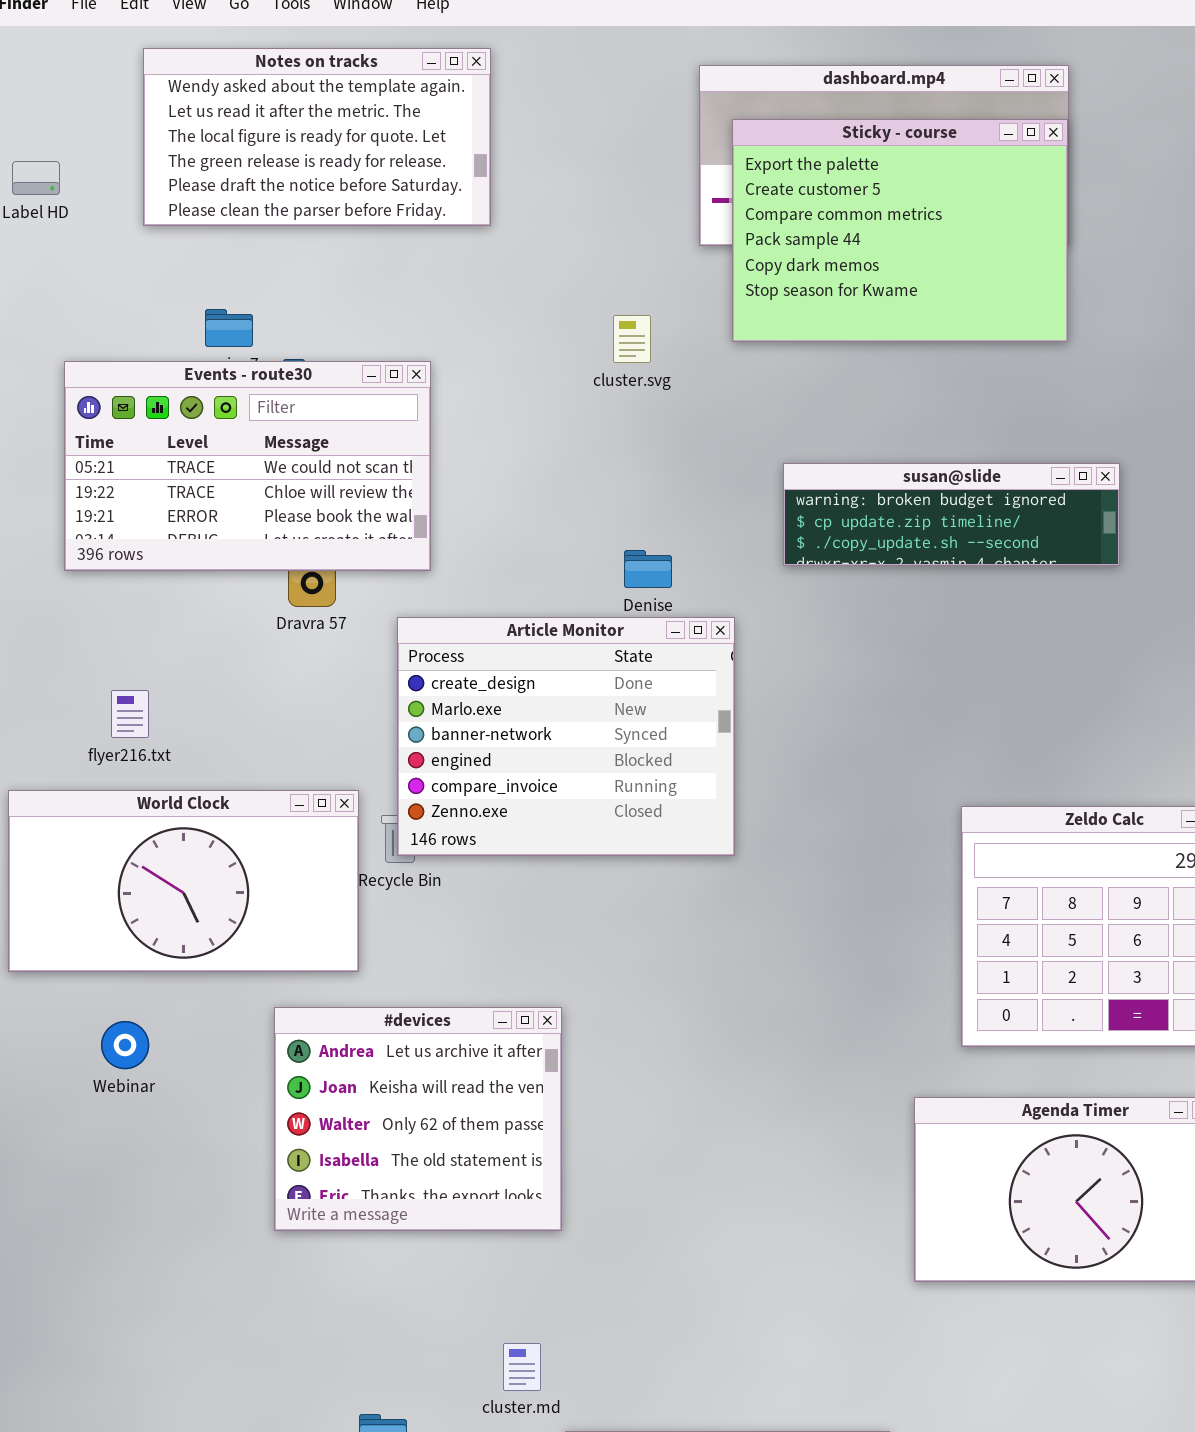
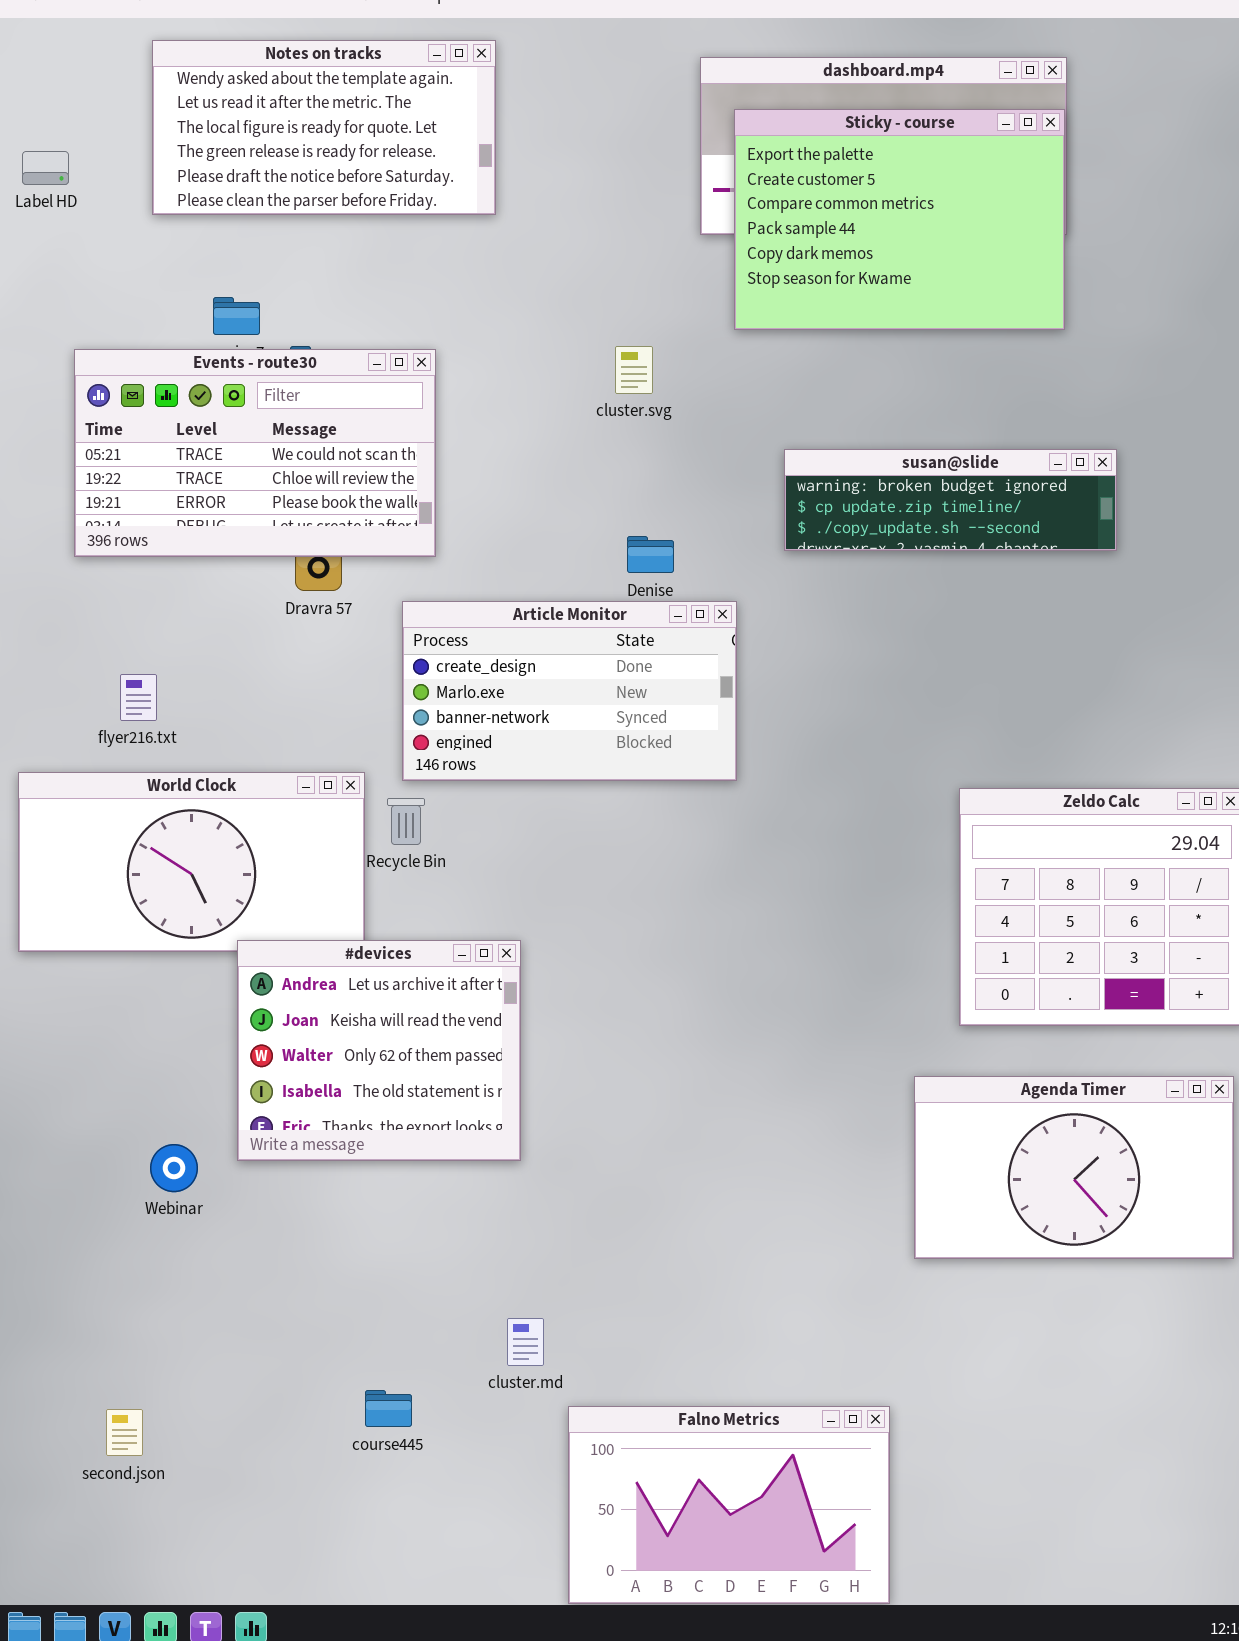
cluster.svg: [613,315,651,363] -> [615,346,653,394], moved
Article Monitor: [397,617,735,856] -> [402,601,737,781], resized
#devices: [274,1007,562,1231] -> [237,940,521,1161], moved
Webinar: [101,1021,149,1069] -> [150,1144,198,1192], moved

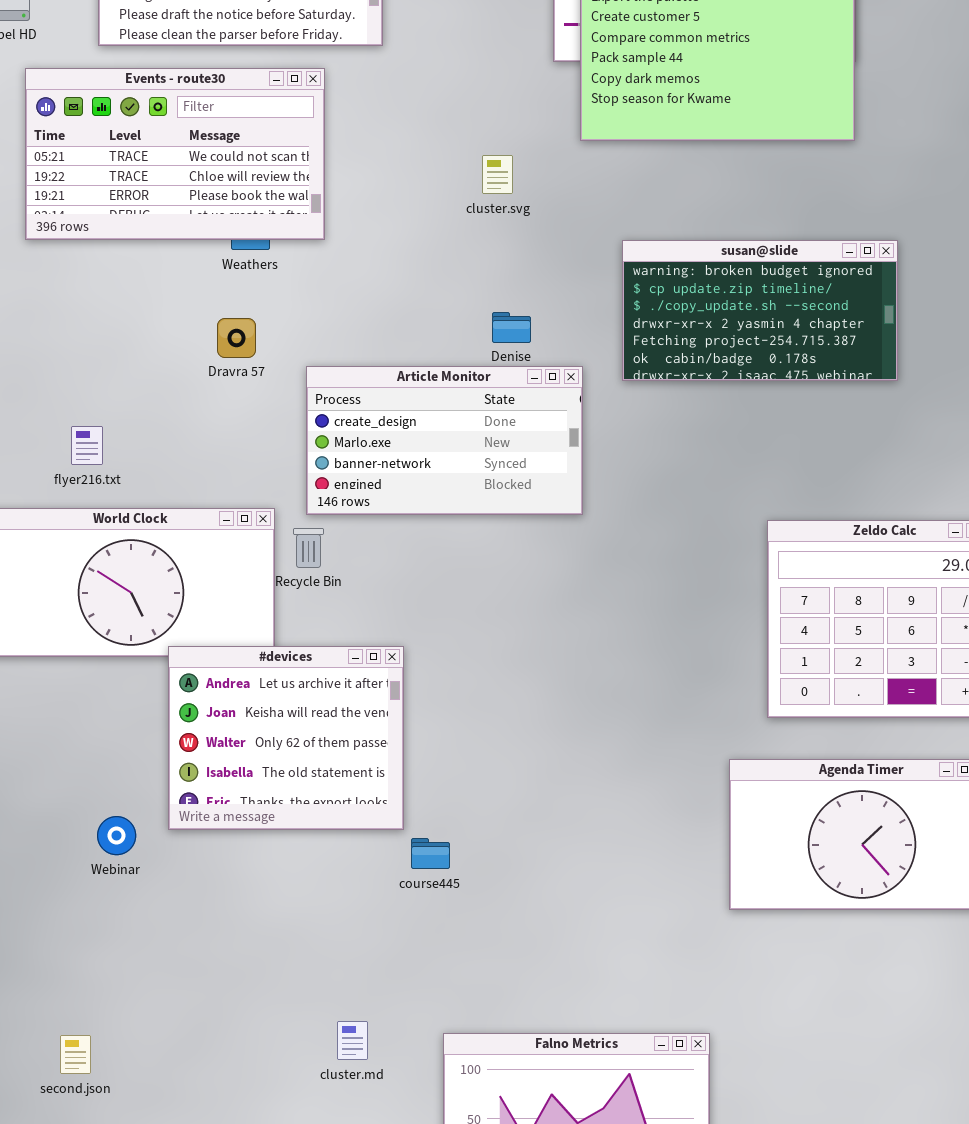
Events - route30: [74,349,436,557] -> [25,68,325,240], moved
susan@slide: [784,449,1117,551] -> [622,240,898,381], resized
cluster.md: [507,1318,544,1366] -> [337,1021,368,1060], moved
course445: [365,1390,412,1427] -> [411,838,450,869], moved

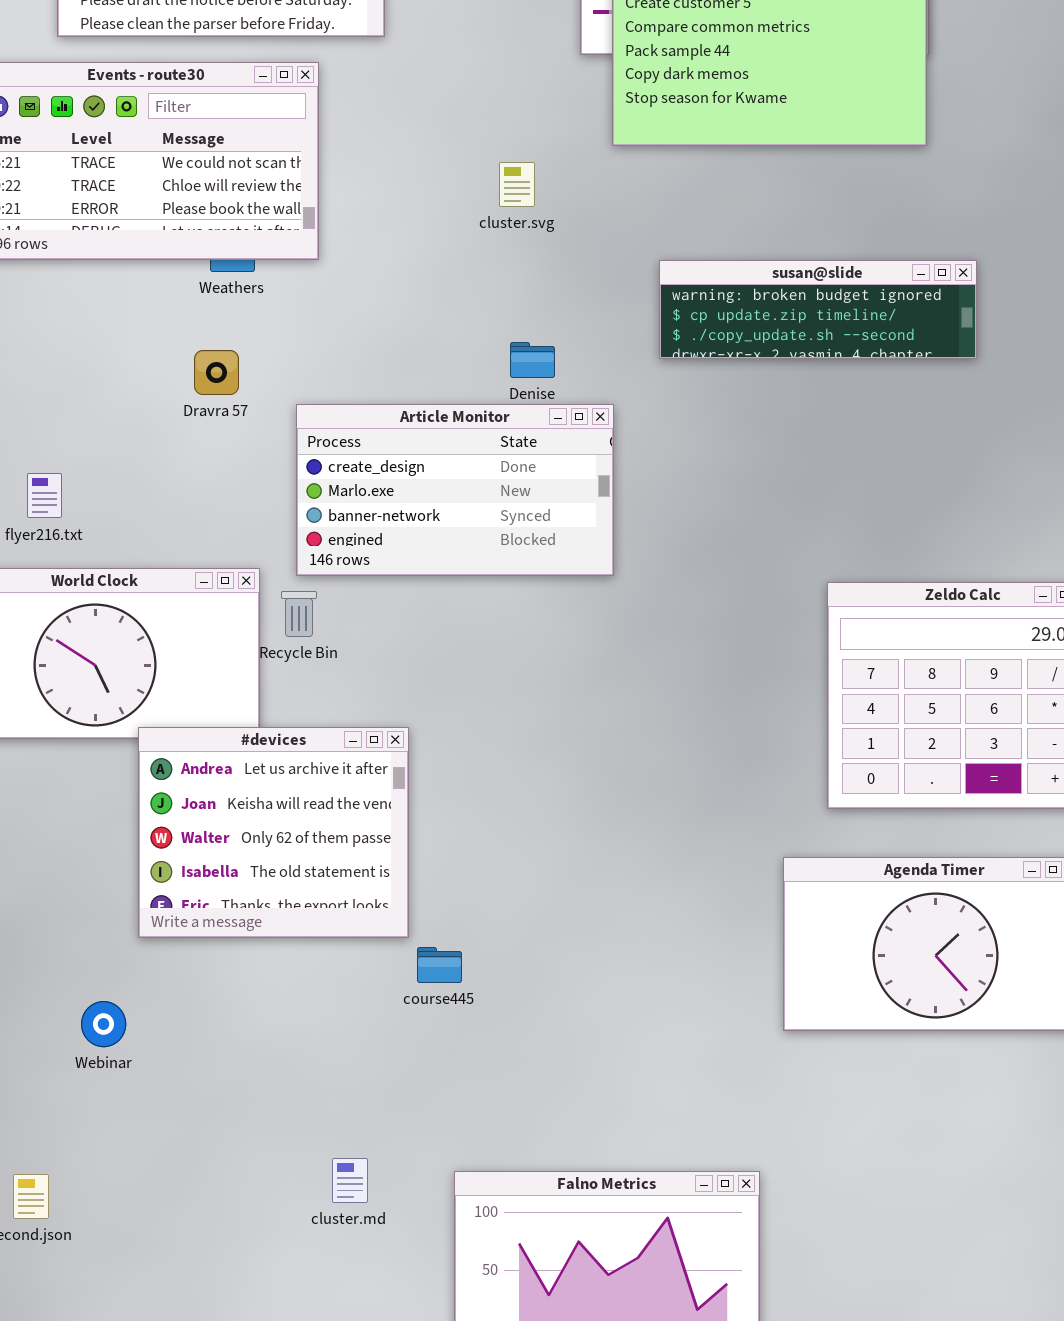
susan@slide: [622,240,898,381] -> [659,260,977,359], resized
Webinar: [97,816,136,855] -> [81,1001,126,1047], moved

